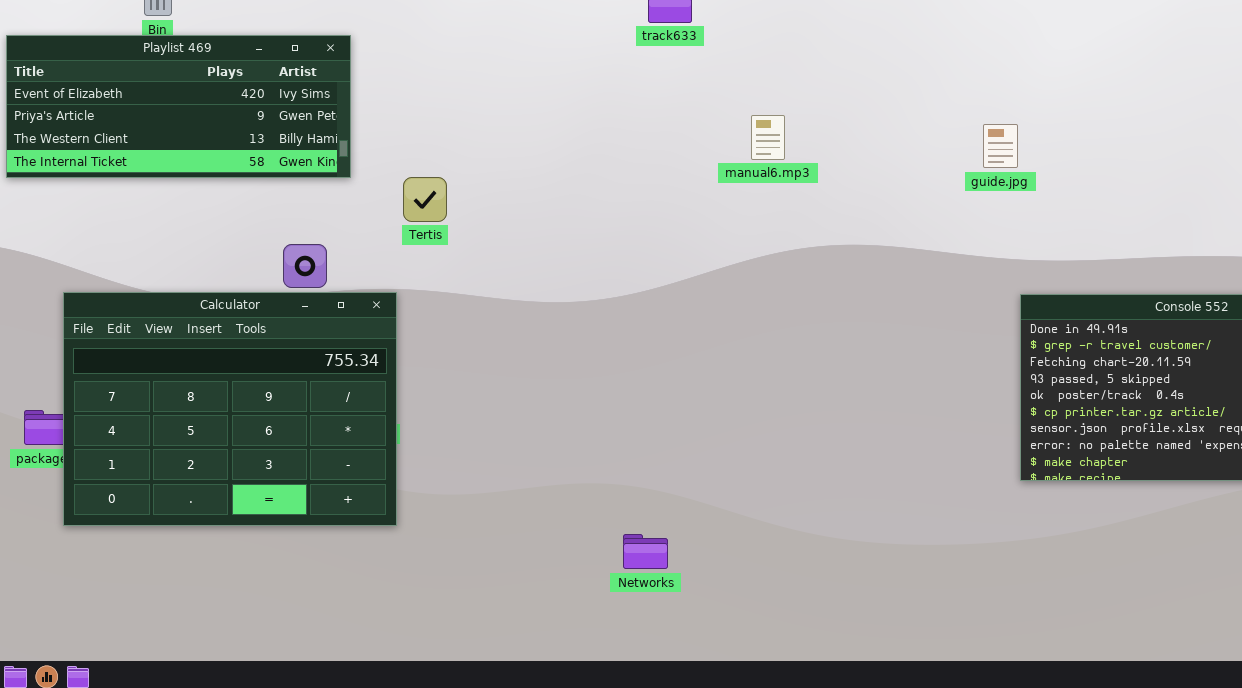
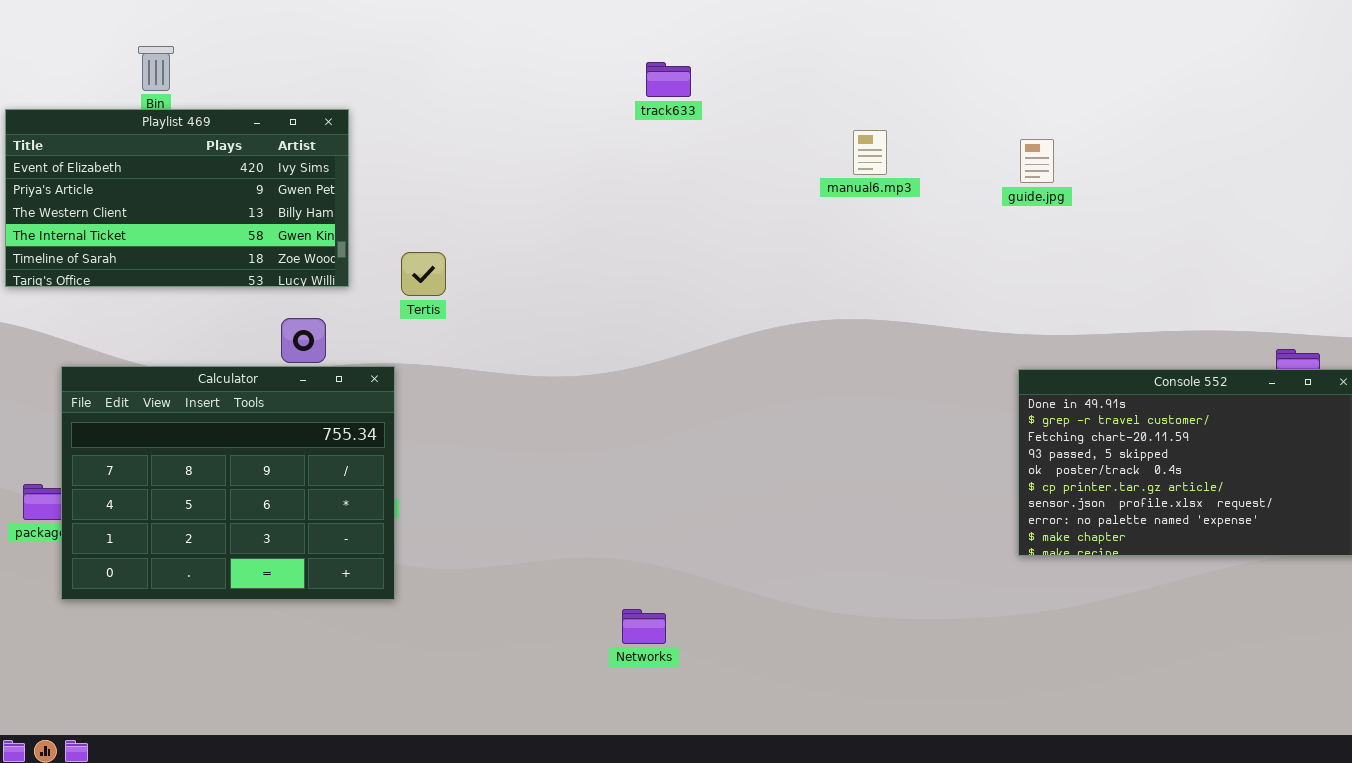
Playlist 469: [6,35,351,178] -> [5,109,349,287], resized
manual6.mp3: [751,115,785,160] -> [853,130,887,175], moved
guide.jpg: [983,124,1018,168] -> [1020,139,1054,183], moved

